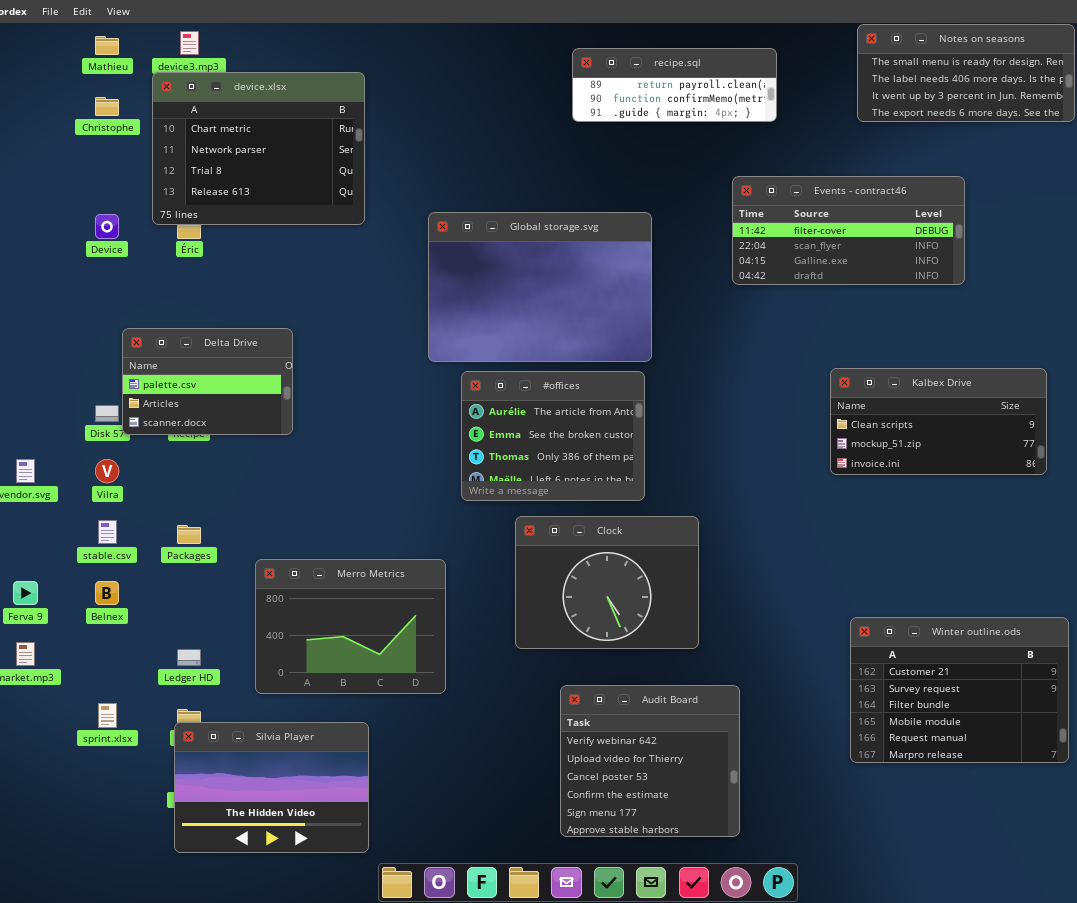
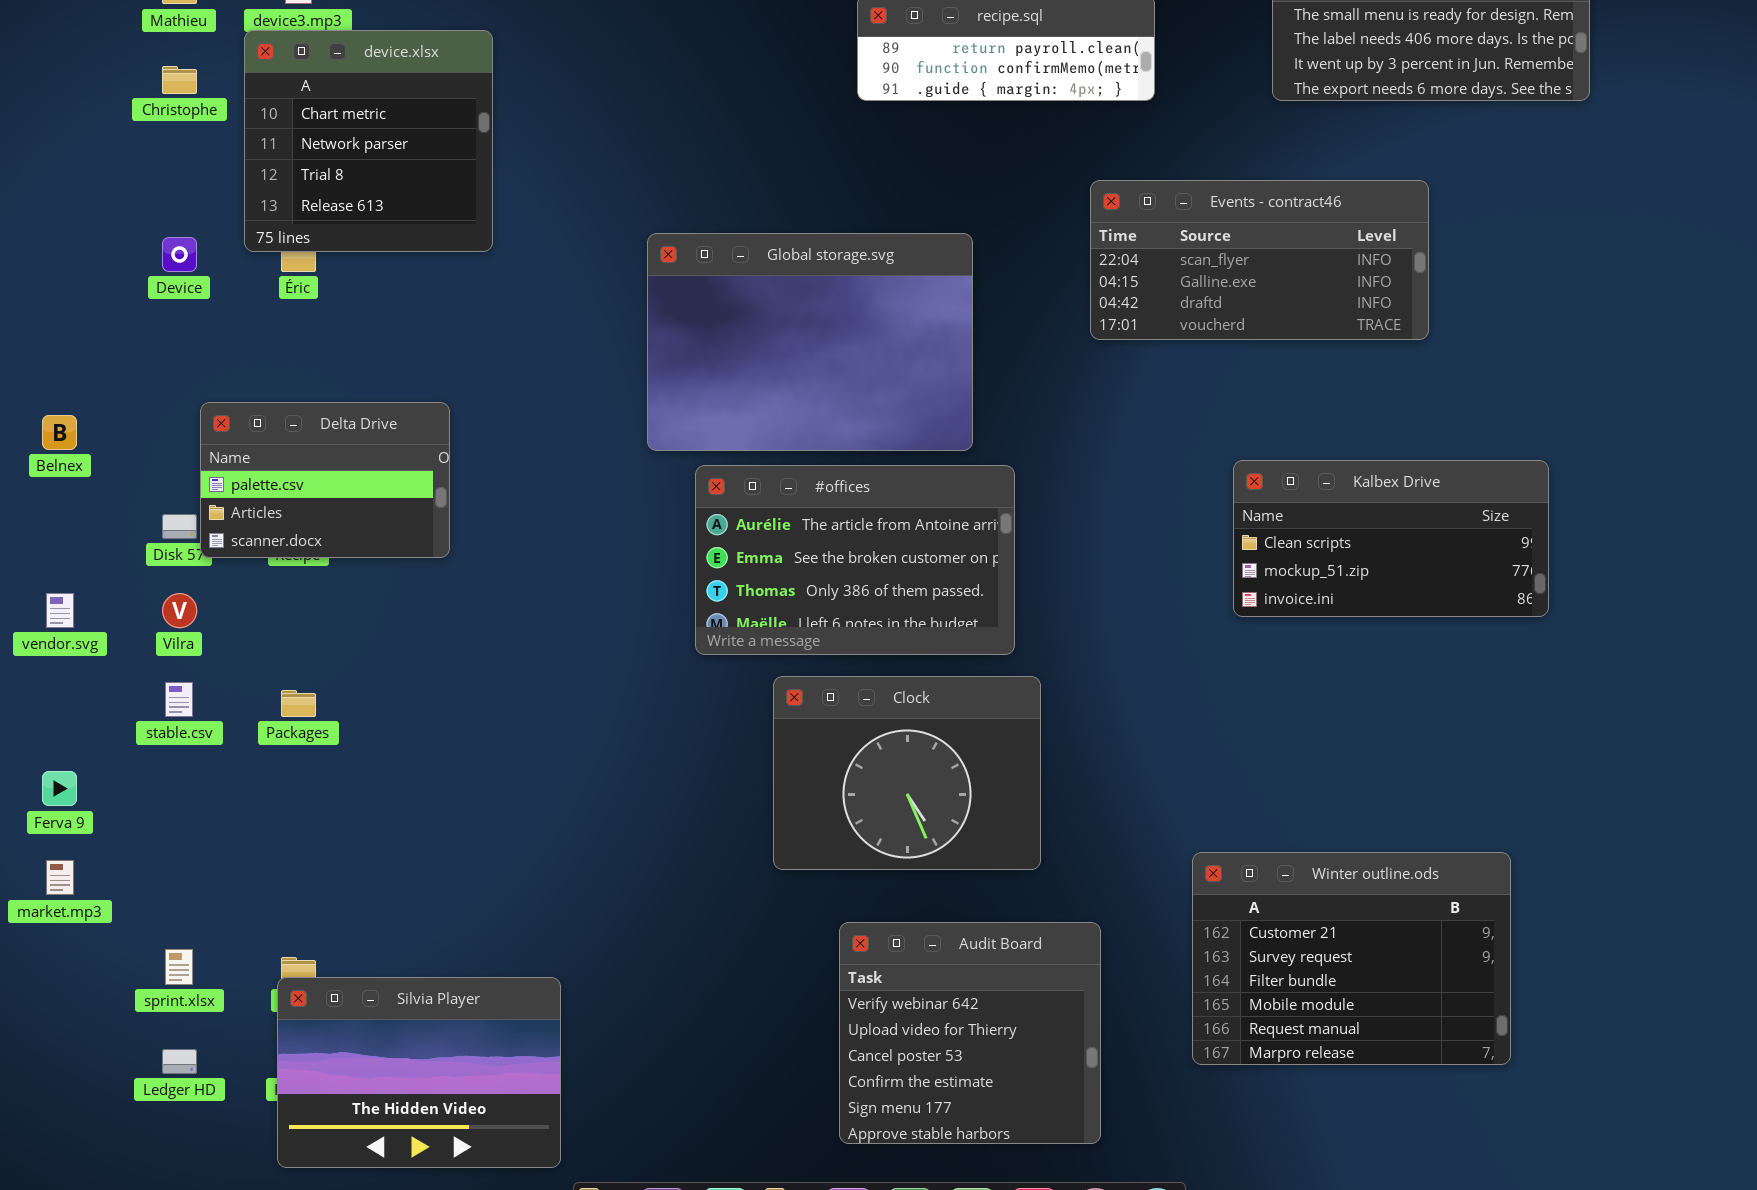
device.xlsx: [152,72,365,225] -> [244,30,493,252], resized
Events - contract46: [732,176,965,285] -> [1090,180,1429,340], scrolled down 1 row
#offices: [461,371,645,501] -> [695,465,1015,655], resized
Merro Metrics: [255,559,446,694] -> none, closed
Belnex: [95,581,119,605] -> [42,415,77,450], moved
Winter outline.ods: [850,617,1069,763] -> [1192,852,1511,1065], moved
Ledger HD: [177,649,201,666] -> [162,1049,197,1074], moved

